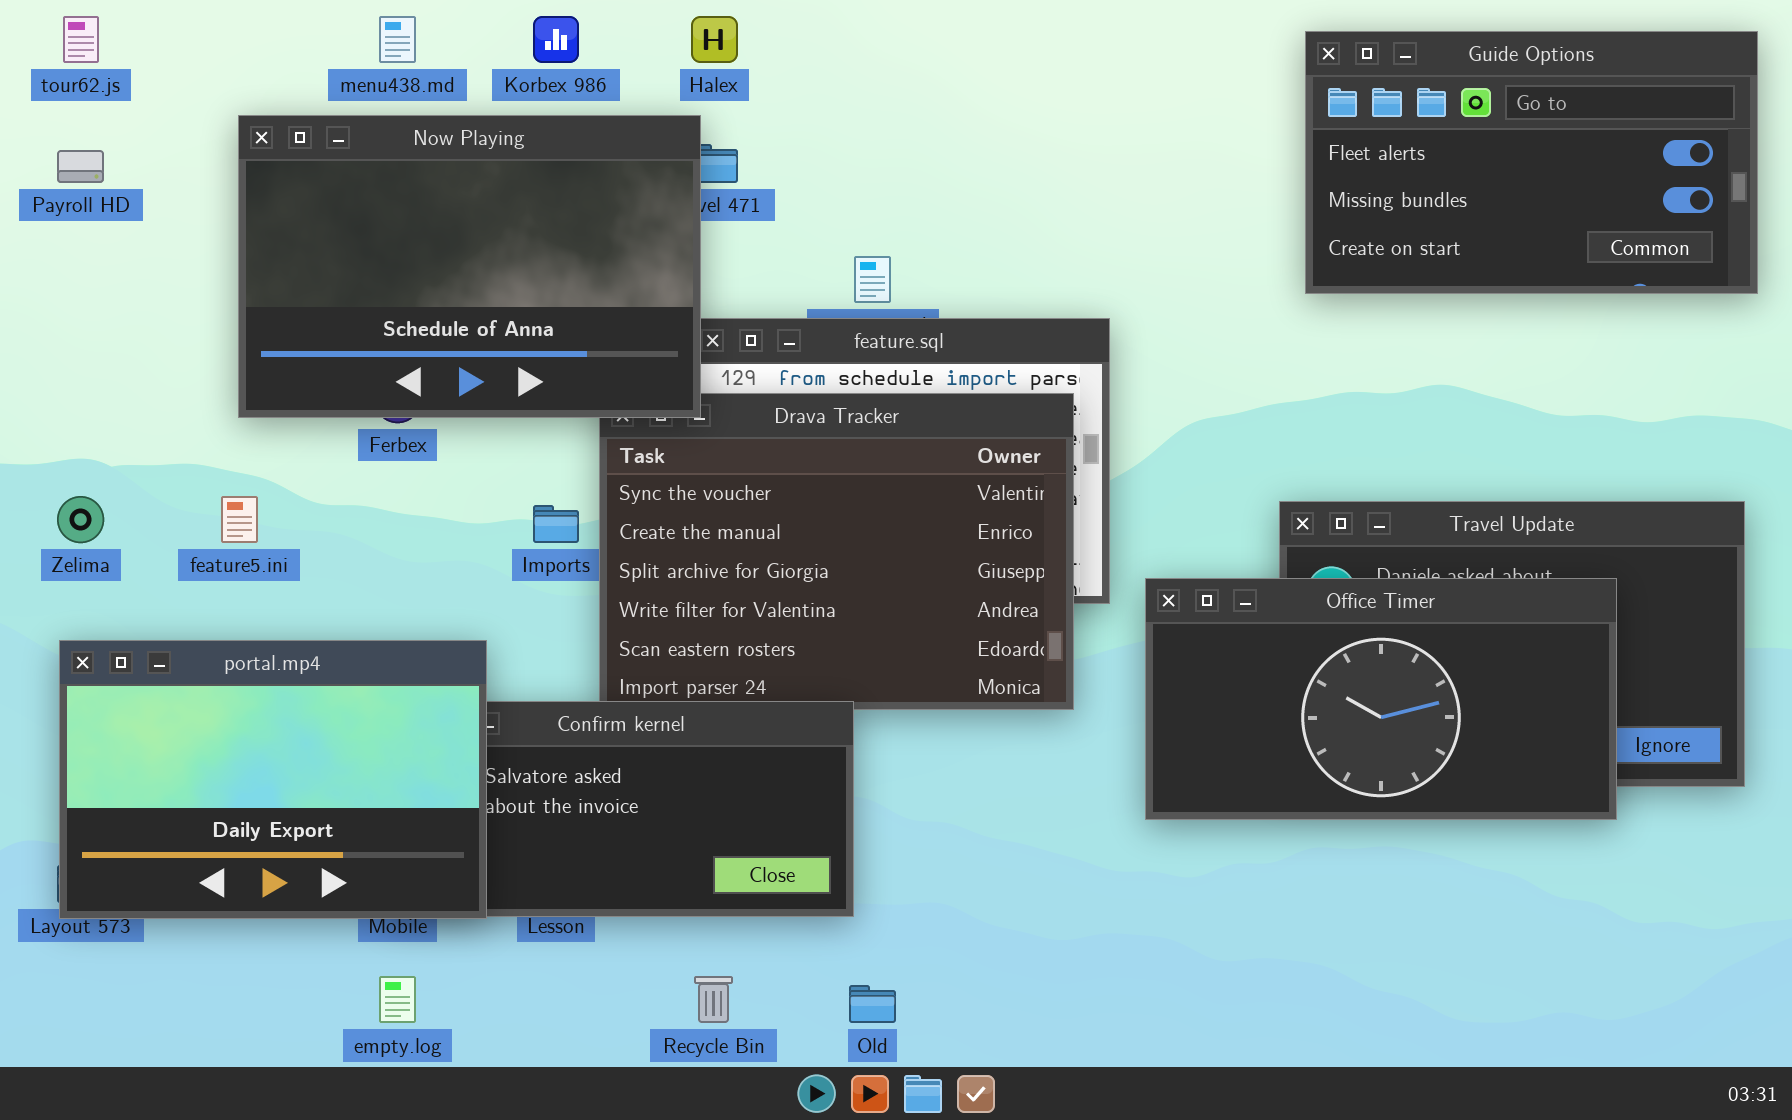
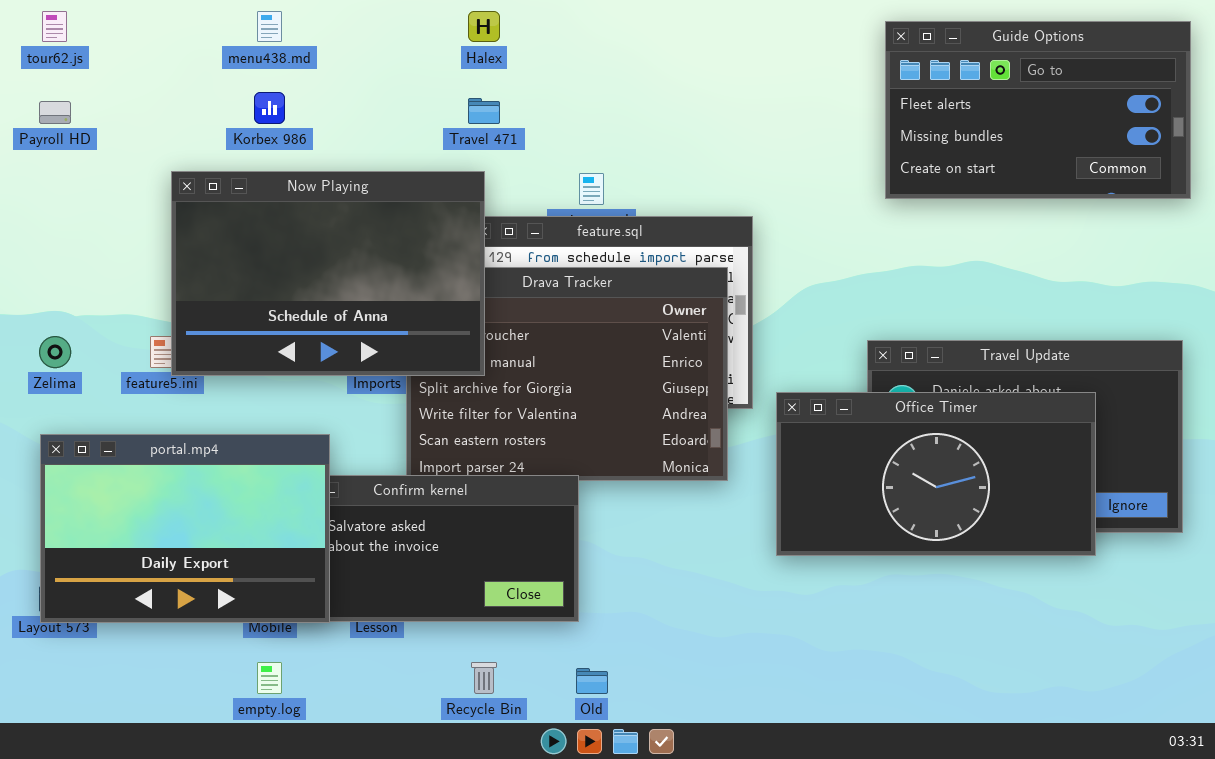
Korbex 986: [533,16,579,63] -> [254,92,285,124], moved
Now Playing: [238,115,701,418] -> [171,171,485,376], moved

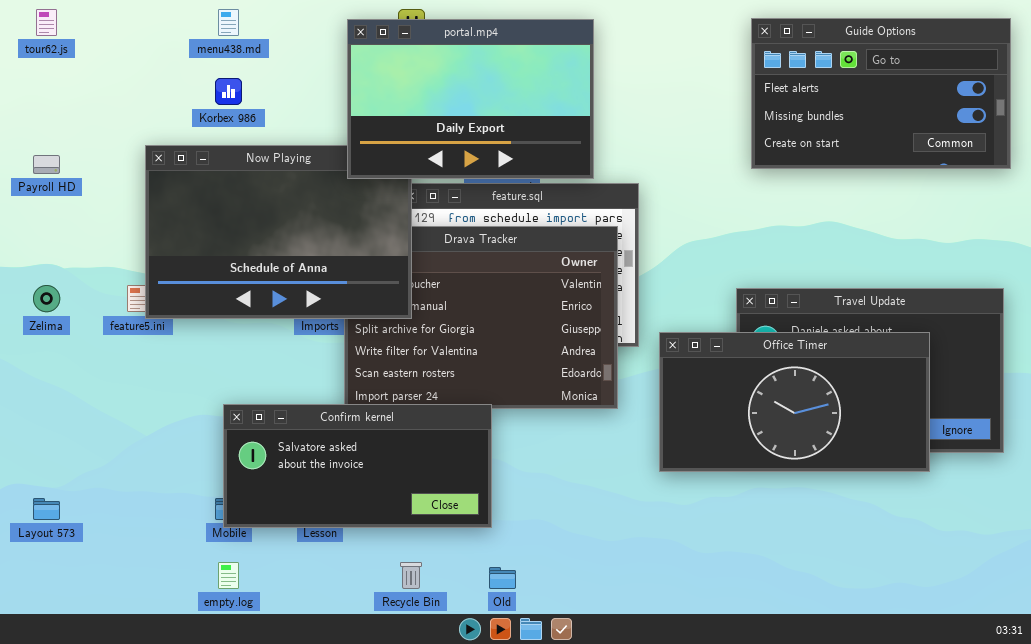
Payroll HD: [39,101,71,124] -> [33,155,60,174], moved
portal.mp4: [40,434,330,623] -> [347,19,594,179], moved

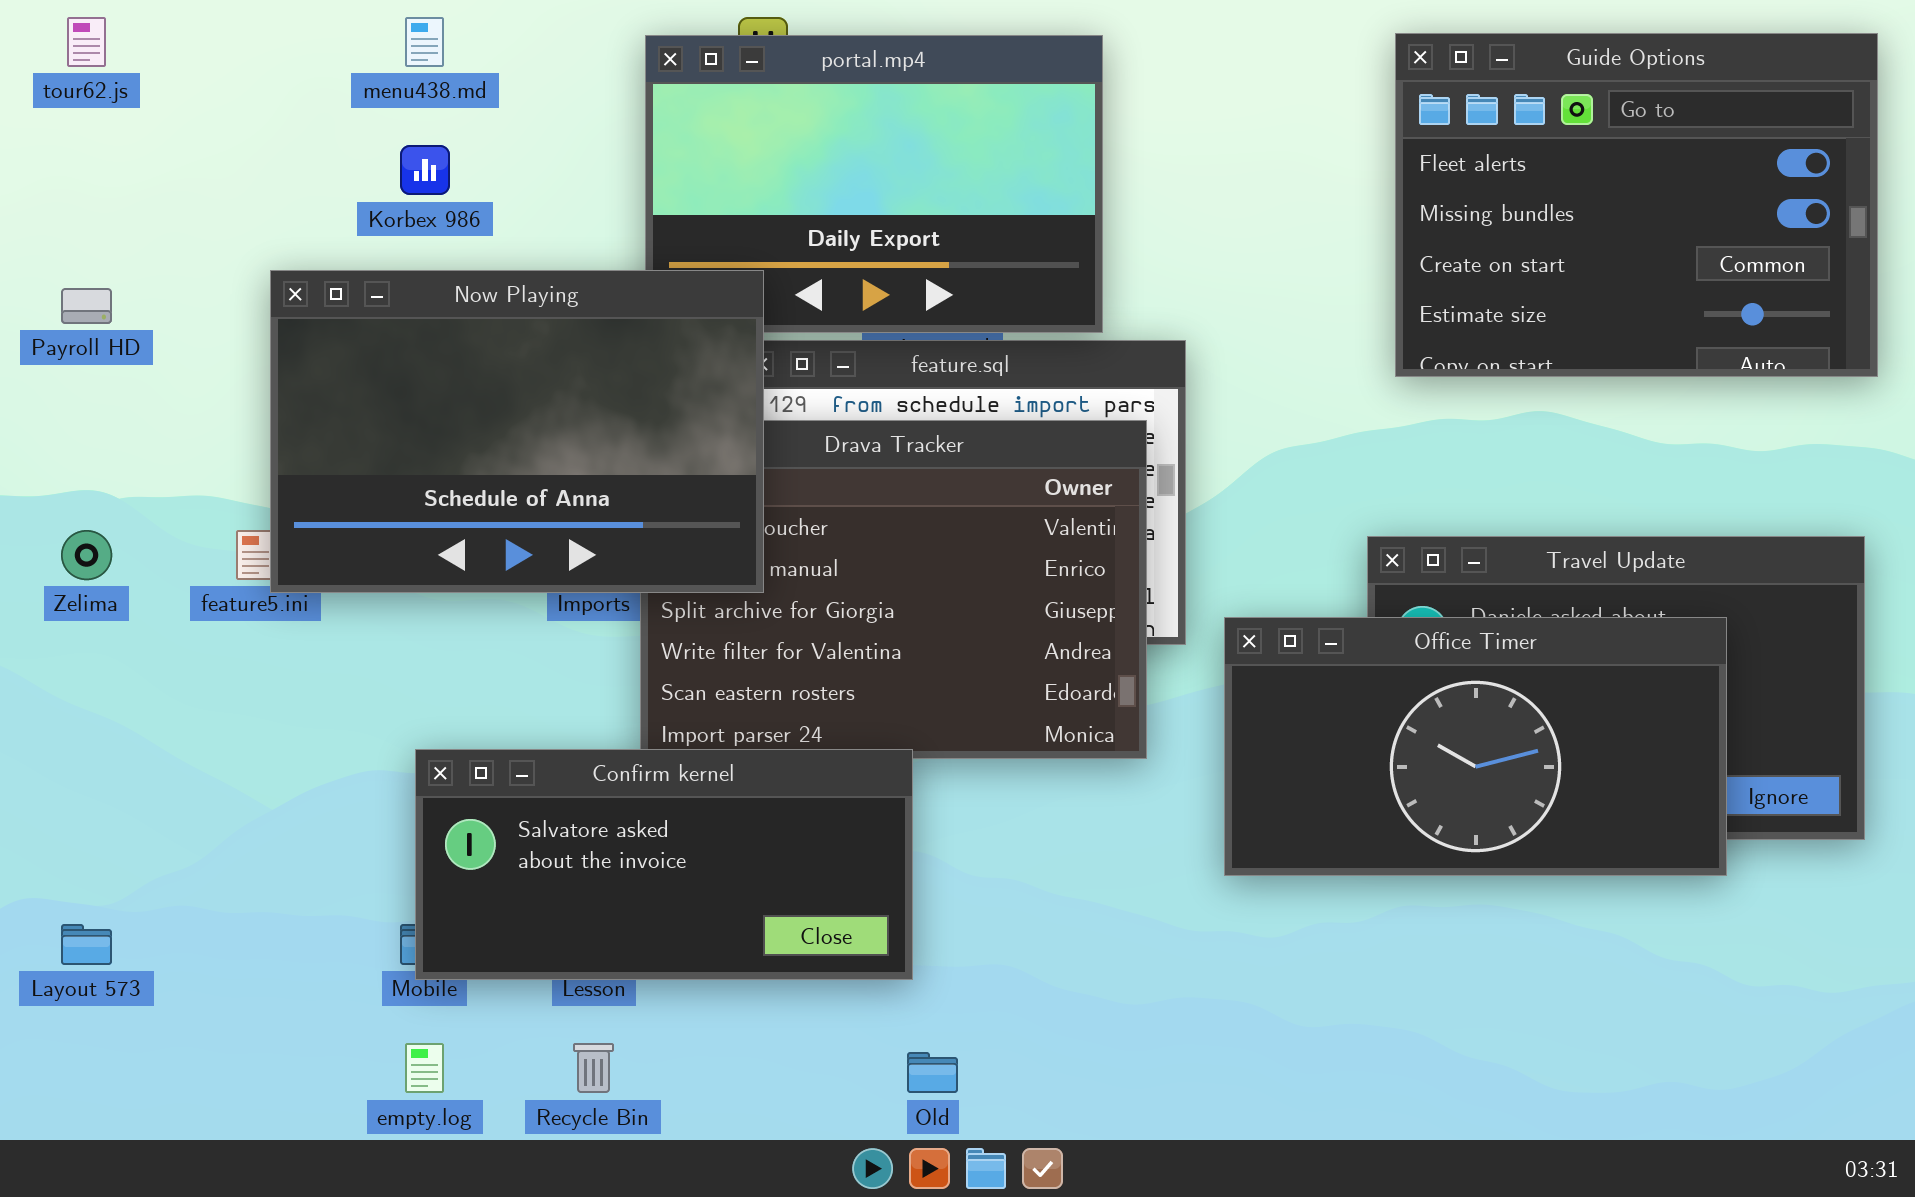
Guide Options: [751,18,1011,169] -> [1395,33,1878,377], resized
Now Playing: [145,145,412,319] -> [270,270,764,593], raised
Recycle Bin: [400,562,422,589] -> [573,1043,614,1093], moved

